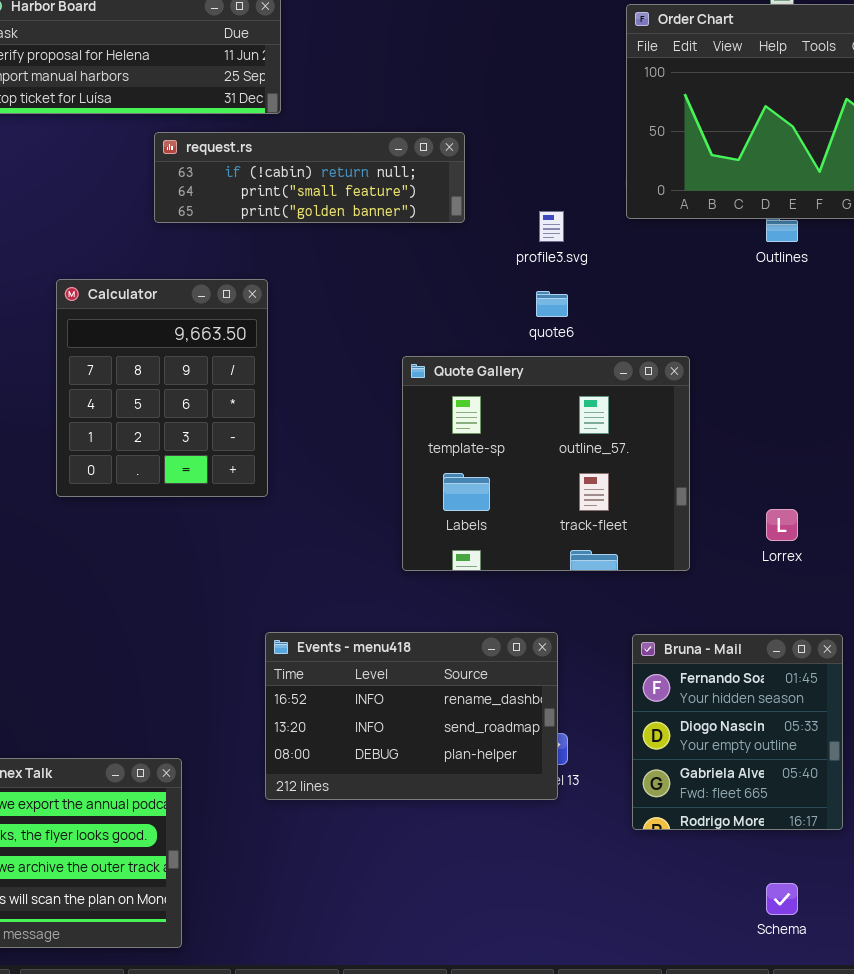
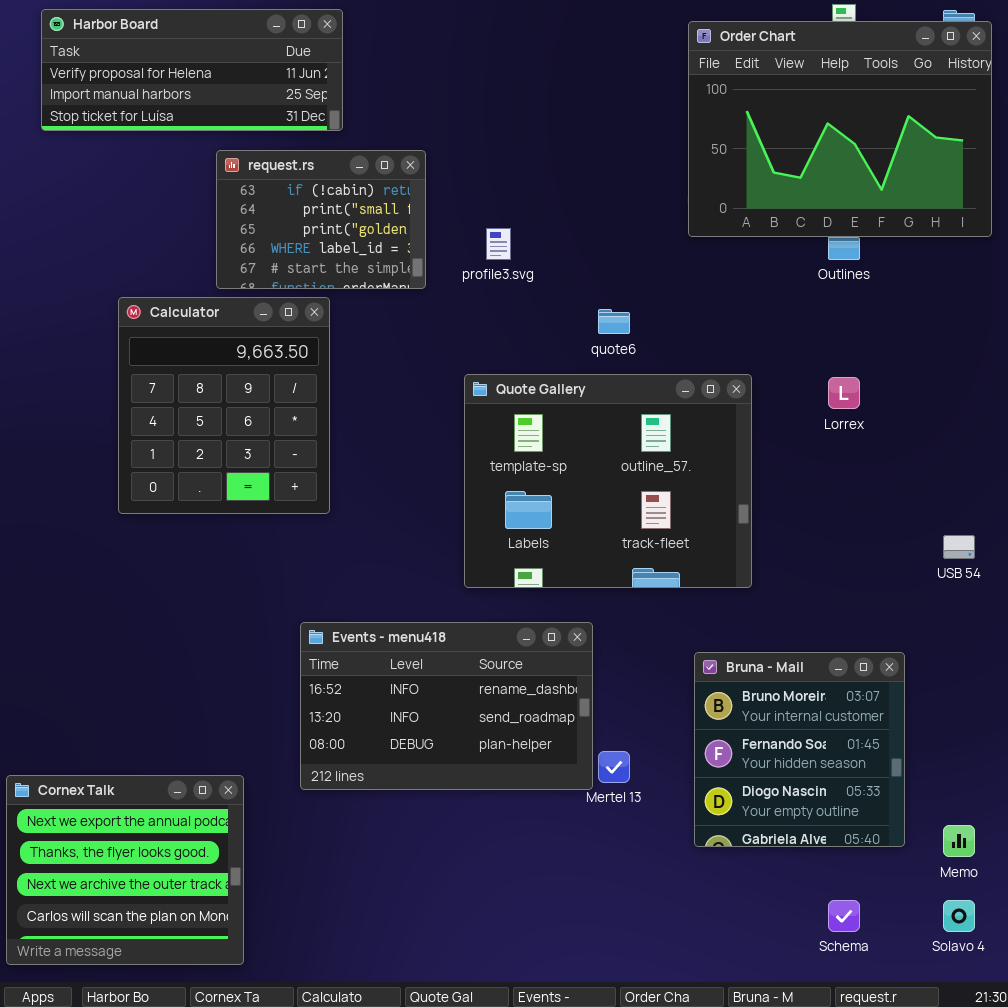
request.rs: [154,132,465,223] -> [216,150,426,289], resized
profile3.svg: [539,211,564,242] -> [486,228,511,260], moved
Lorrex: [766,509,798,541] -> [828,377,860,409], moved
Events - menu418: [265,632,558,800] -> [300,622,593,790], moved
Bruna - Mail: [632,634,843,830] -> [694,652,905,847], scrolled up 1 row

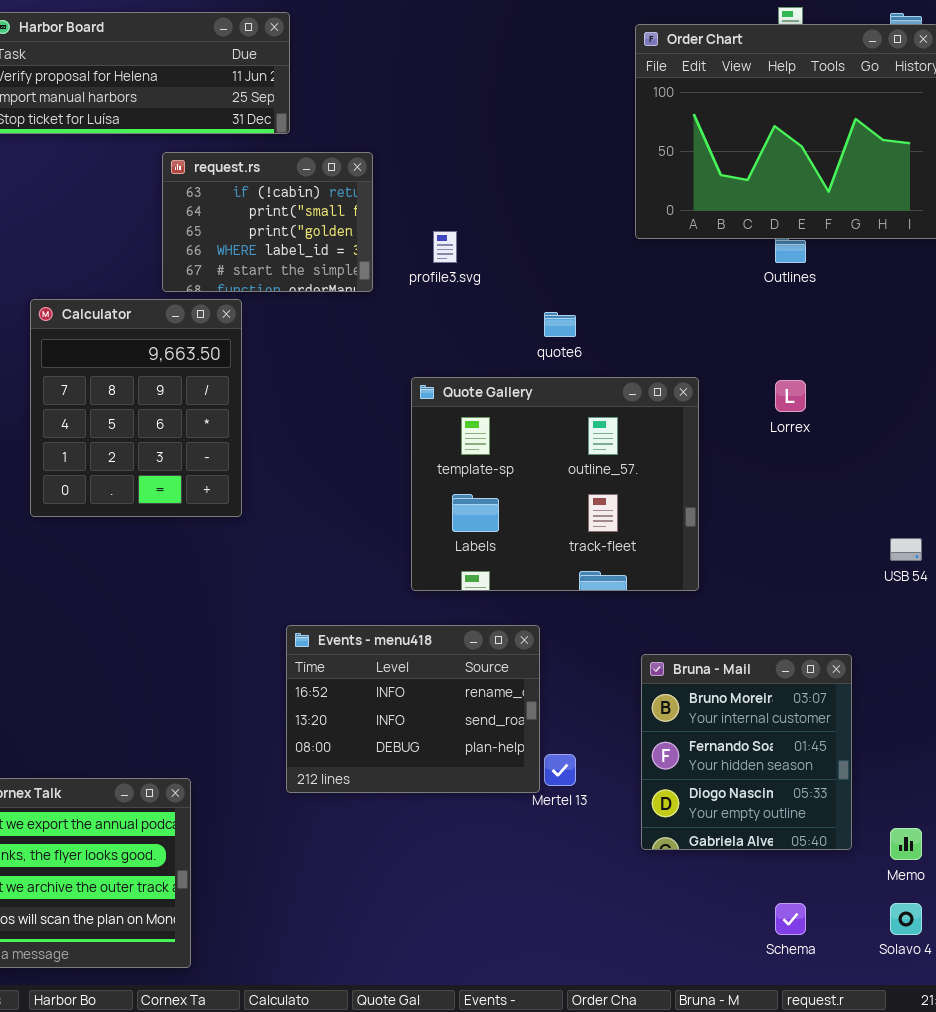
Calculator: [118,297,330,514] -> [30,299,242,517], moved
Events - menu418: [300,622,593,790] -> [286,625,540,793], resized

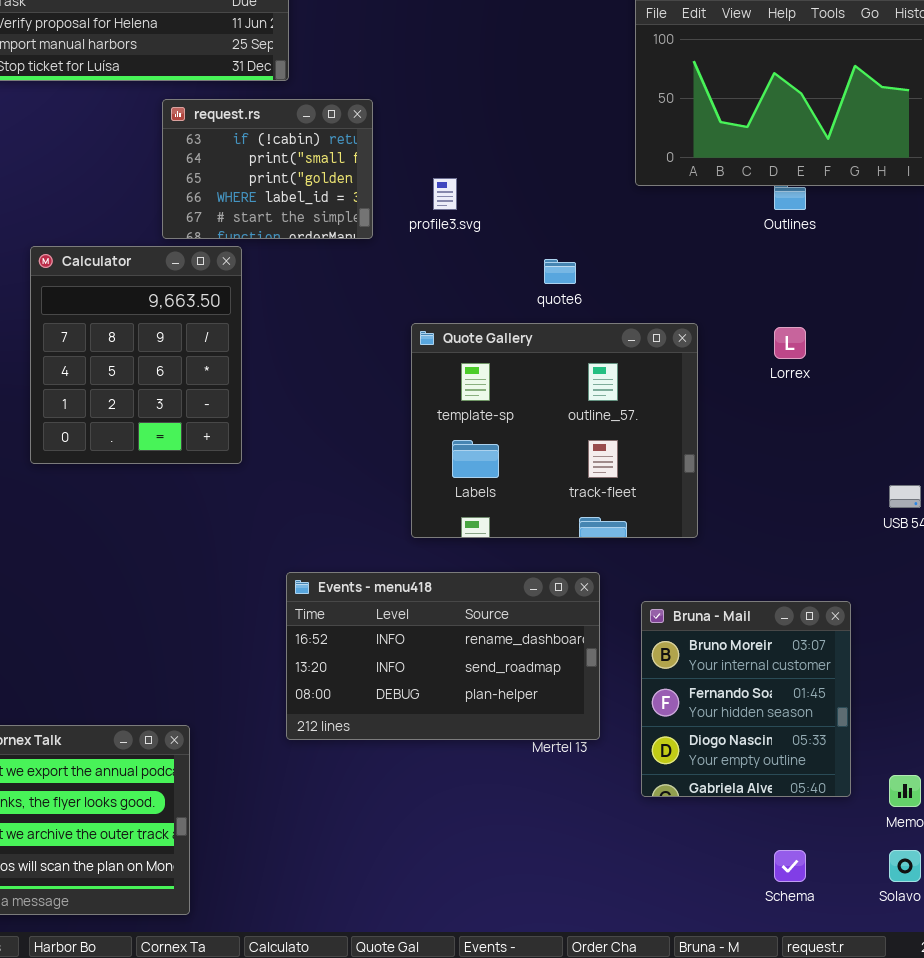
Events - menu418: [286,625,540,793] -> [286,572,600,740], resized

